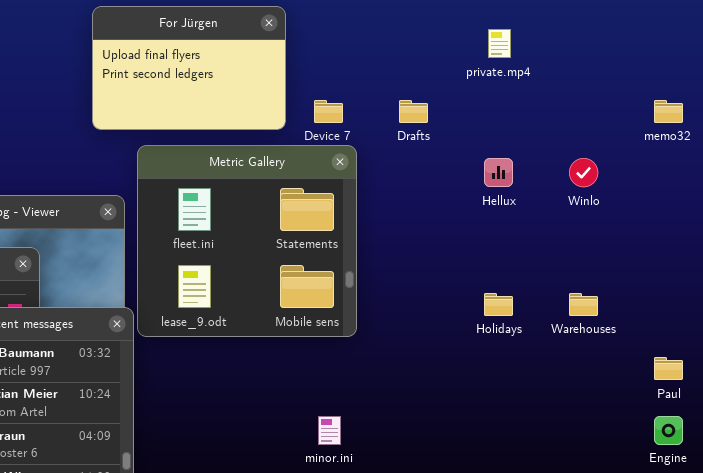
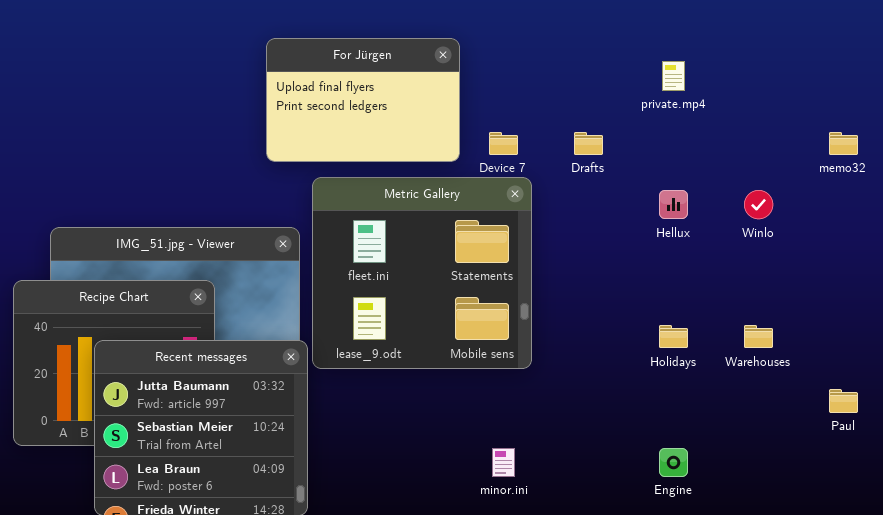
Engine: [654,416,683,445] -> [659,448,688,477], moved

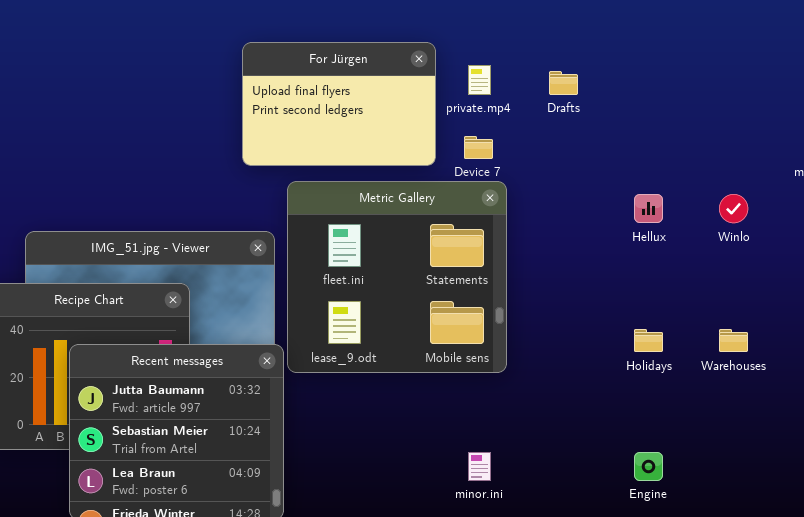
private.mp4: [662,61,685,91] -> [468,65,491,95], moved
Drafts: [574,132,603,155] -> [549,71,578,95], moved

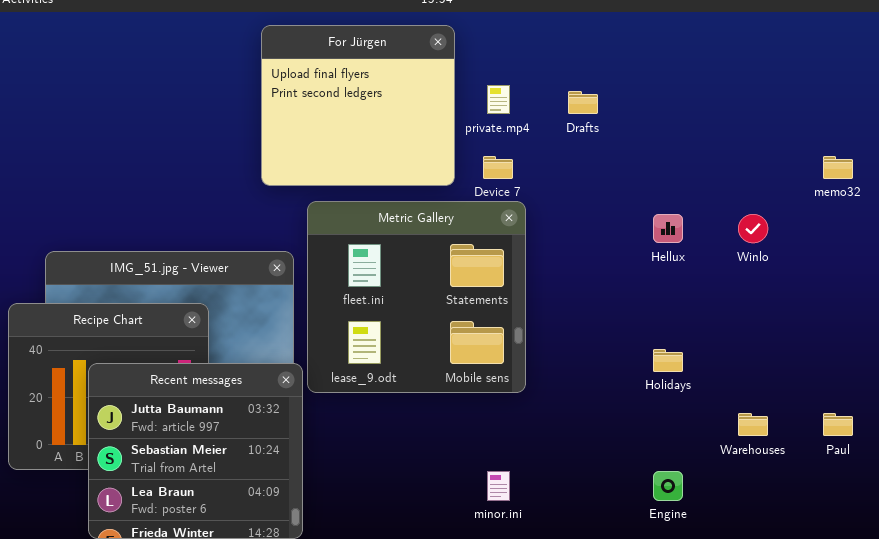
For Jürgen: [242,42,436,166] -> [261,25,455,186], resized
Warehouses: [719,329,748,352] -> [738,413,768,436], moved

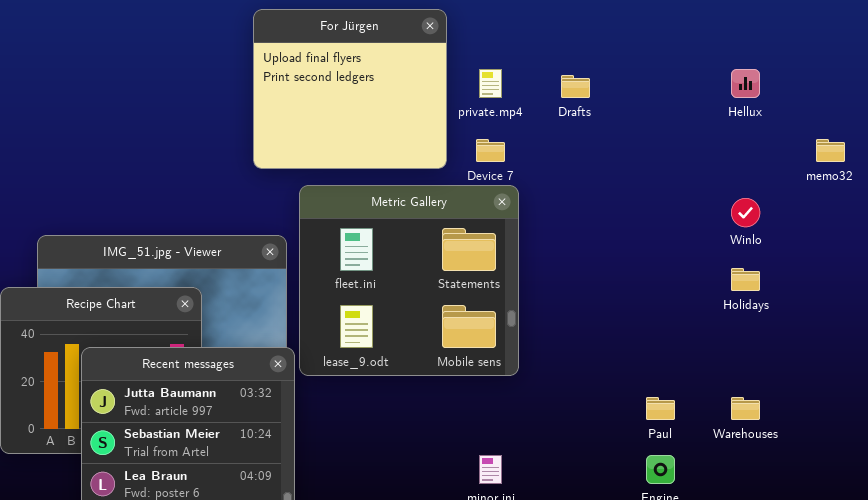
Hellux: [653,214,683,243] -> [731,69,760,98], moved
Holidays: [653,349,683,372] -> [731,268,760,291], moved
Paul: [823,413,853,436] -> [646,397,675,420], moved

